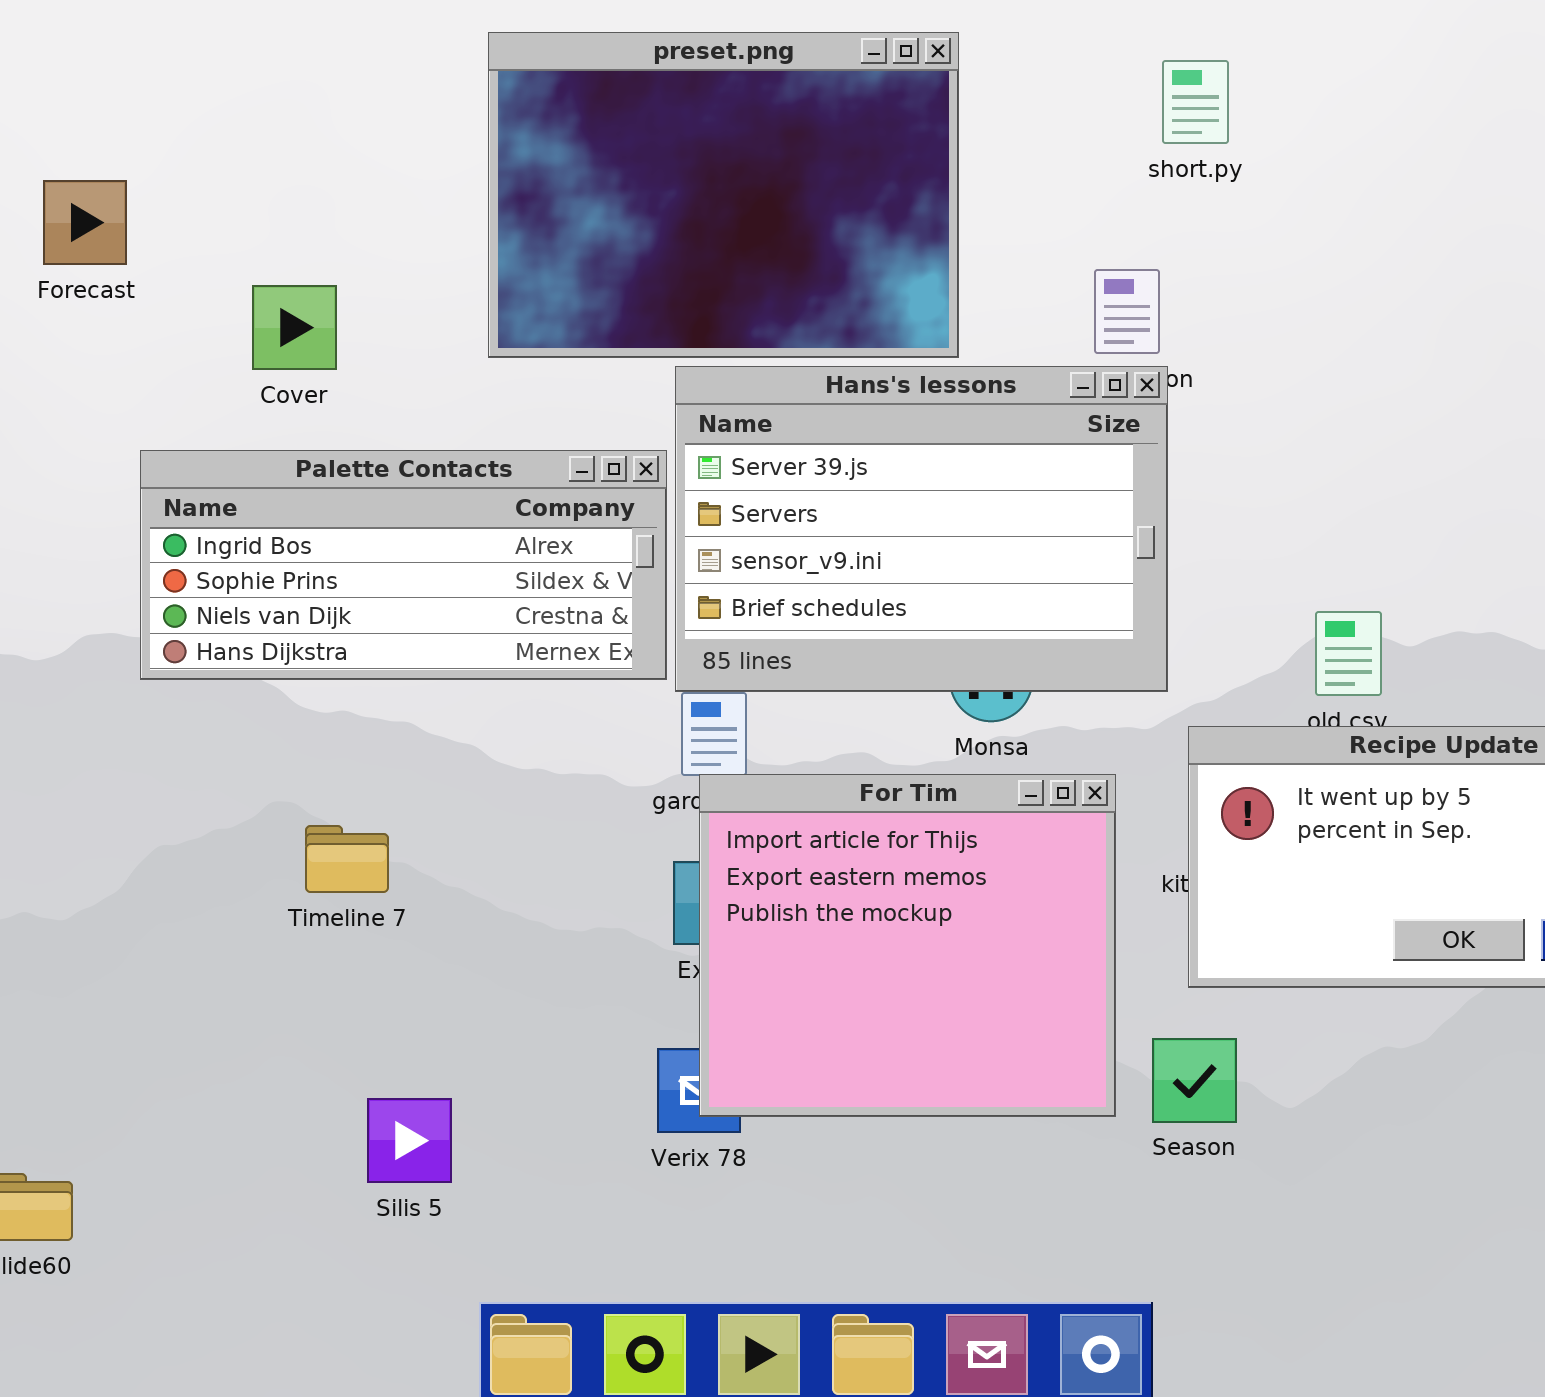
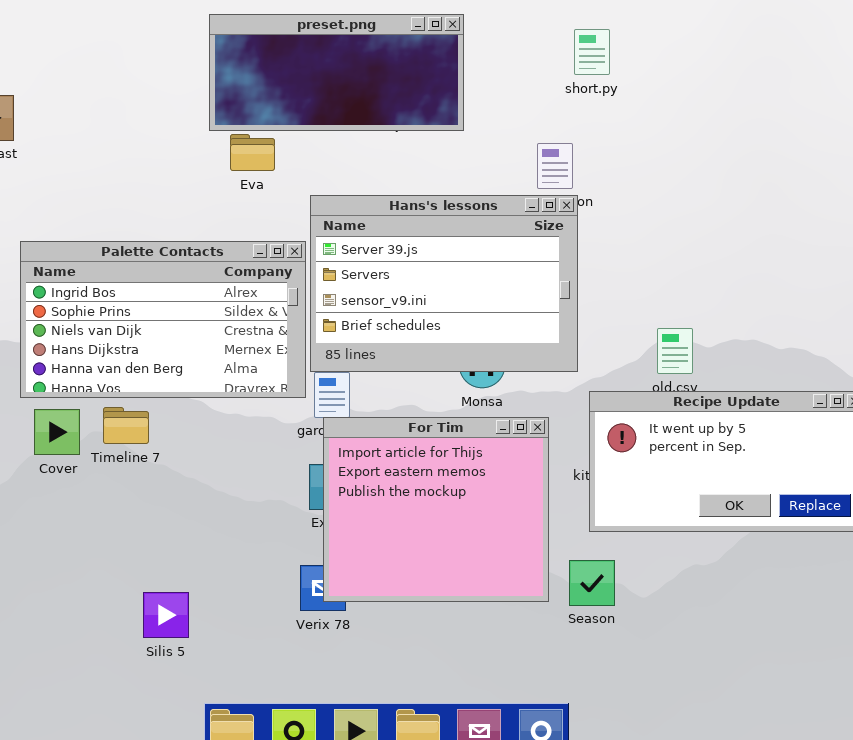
preset.png: [488,32,959,358] -> [209,14,464,131], resized
Cover: [252,285,337,370] -> [34,409,80,455], moved
Palette Contacts: [140,450,667,680] -> [20,241,306,398], resized
Timeline 7: [305,825,389,893] -> [103,407,149,444], moved

